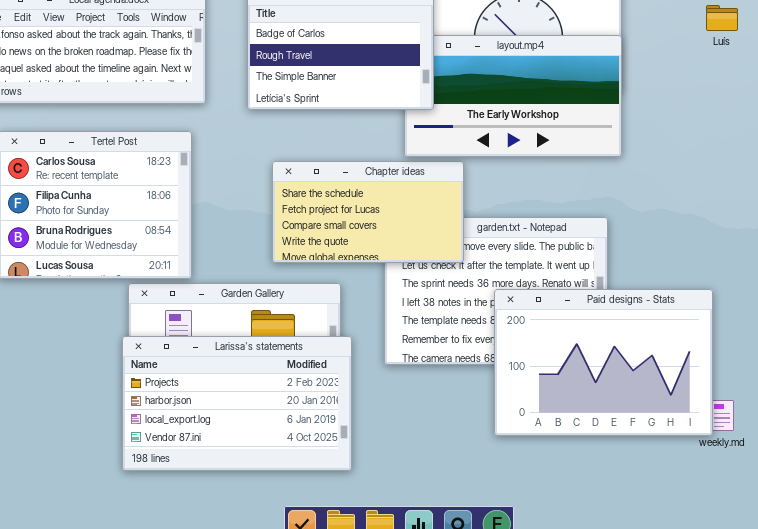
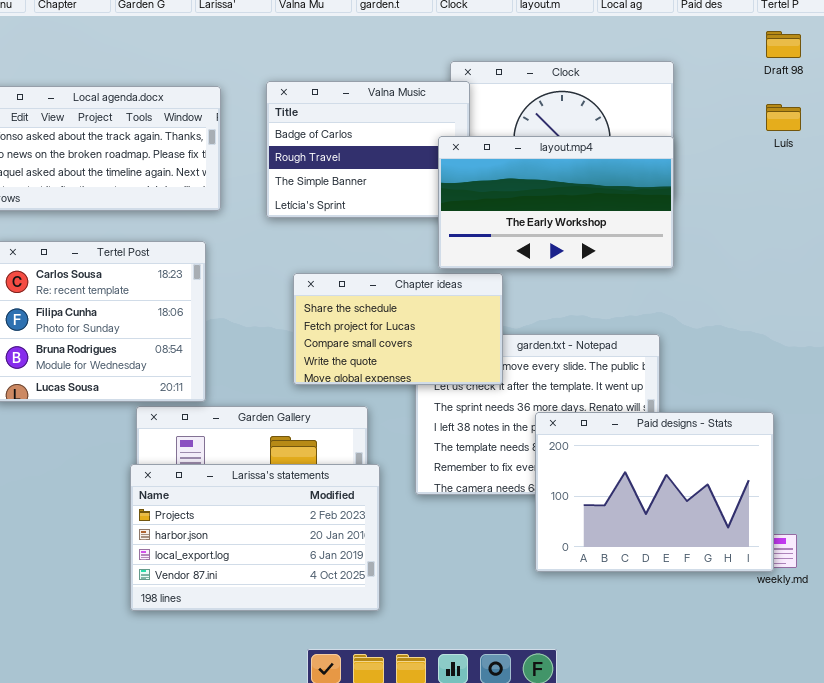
layout.mp4: [404,35,622,157] -> [438,136,674,269], raised

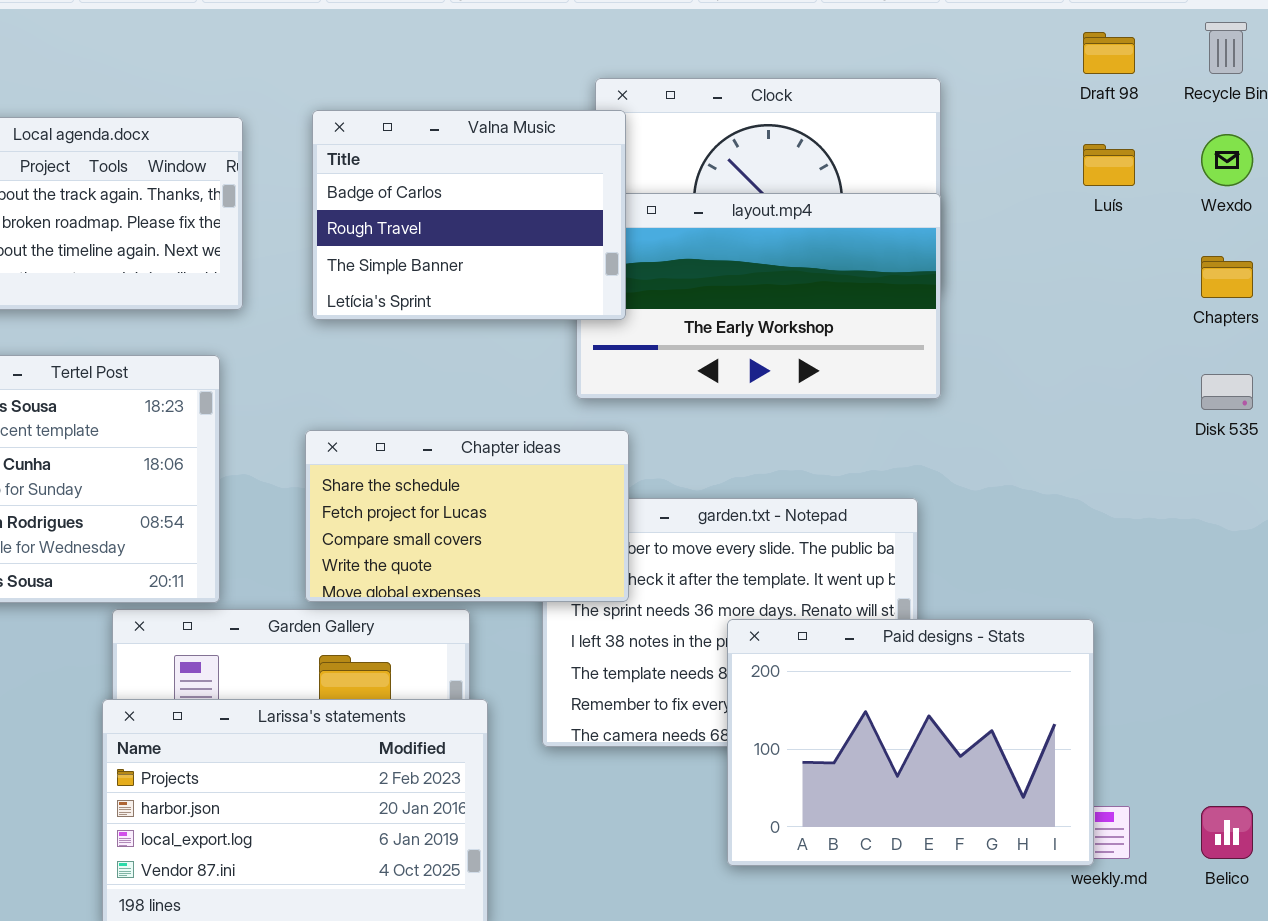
Valna Music: [266,81,470,218] -> [312,110,626,320], raised
Chapter ideas: [293,273,503,385] -> [305,430,629,602], moved

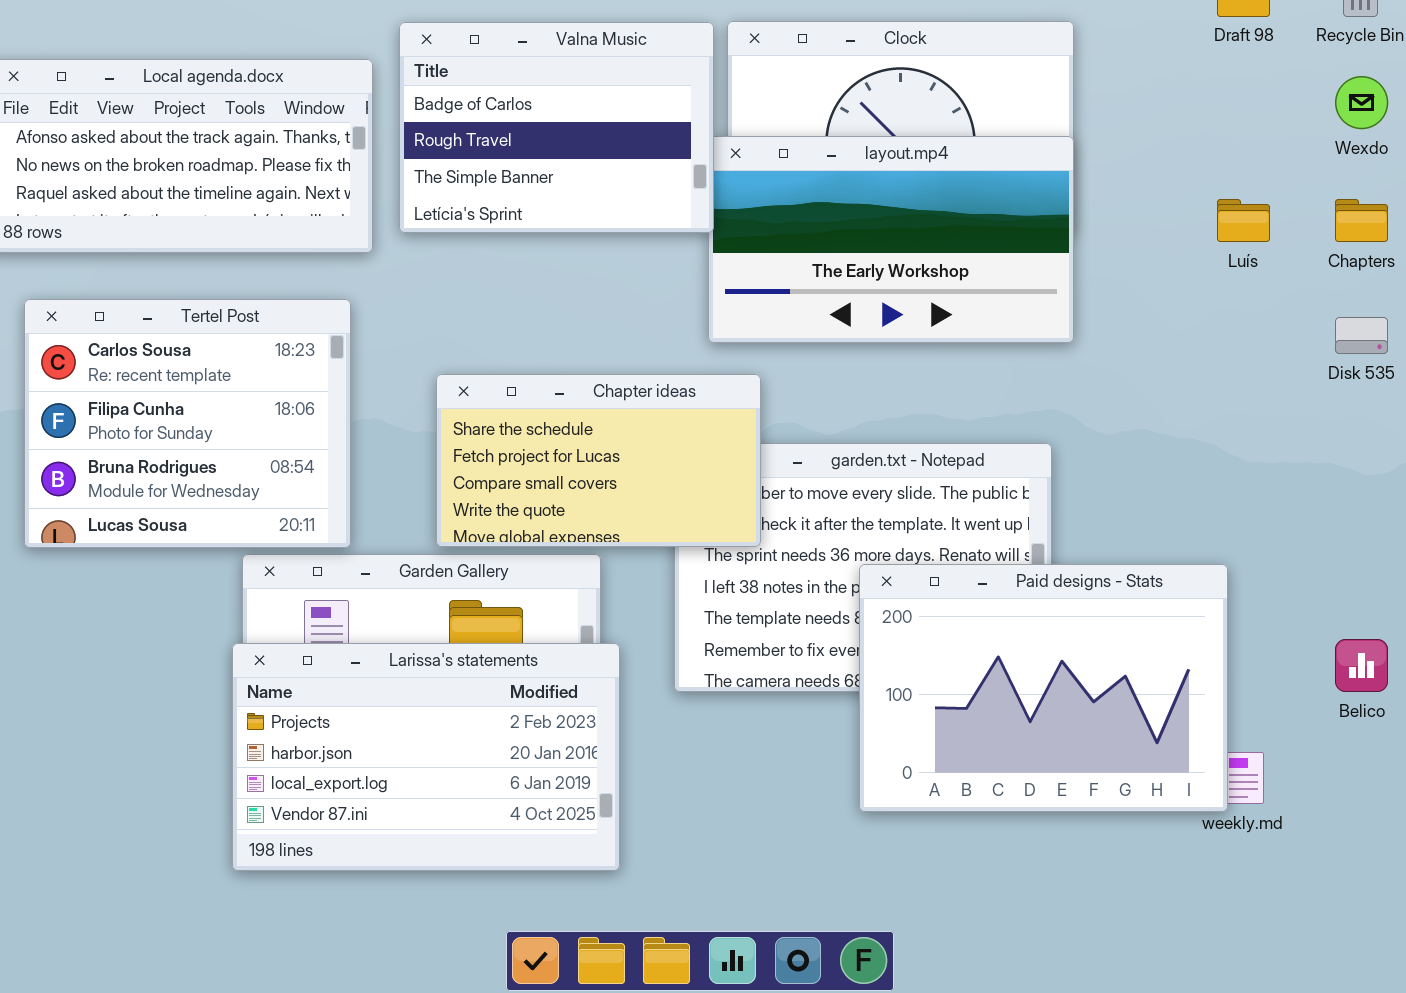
Valna Music: [312,110,626,320] -> [399,22,714,233], moved
Luís: [1083,144,1135,186] -> [1217,199,1270,242], moved
Belico: [1201,806,1253,859] -> [1335,639,1388,692], moved

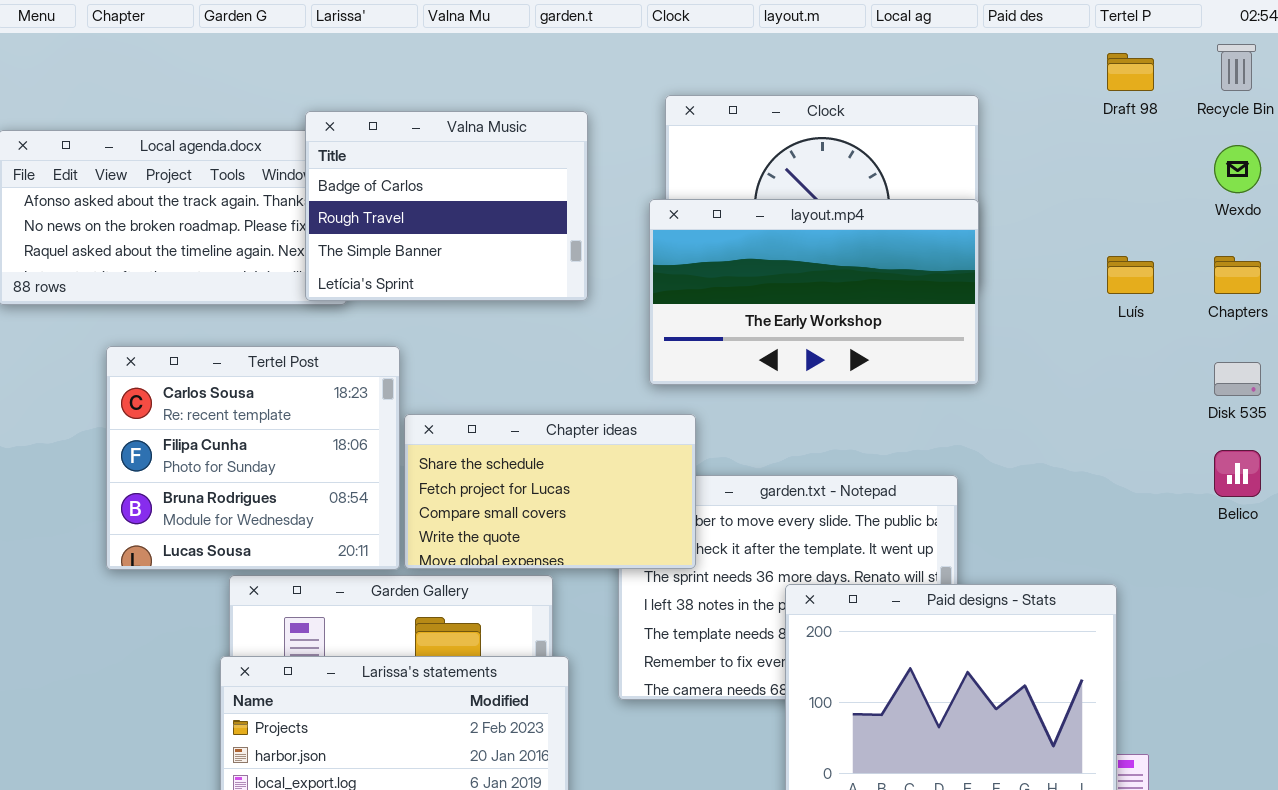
Valna Music: [399,22,714,233] -> [305,111,588,301], moved
Tertel Post: [24,299,351,548] -> [106,346,400,570], moved
Belico: [1335,639,1388,692] -> [1214,450,1261,497], moved

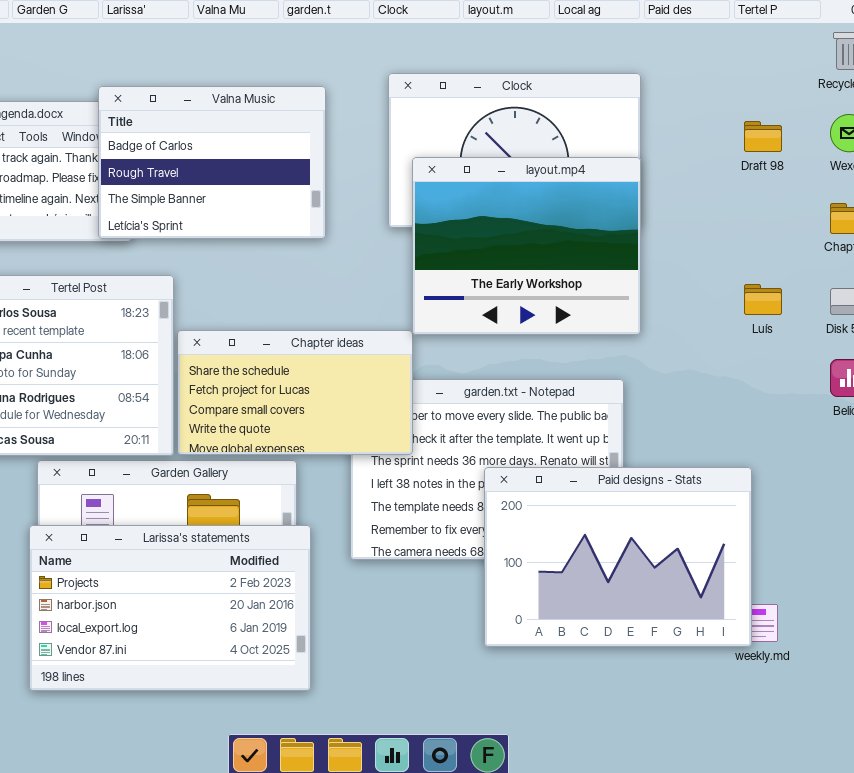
Draft 98: [1107,53,1154,91] -> [744,121,782,152], moved
layout.mp4: [649,199,979,385] -> [412,157,641,335], resized
Luís: [1107,256,1154,294] -> [744,284,782,315], moved

